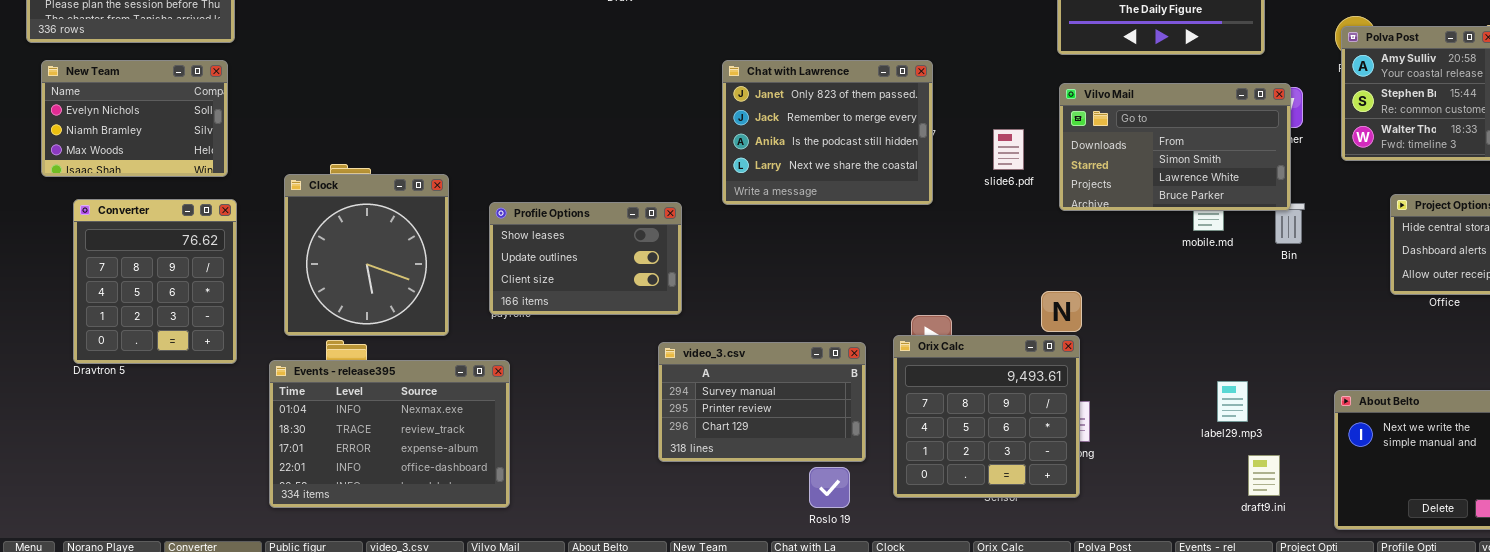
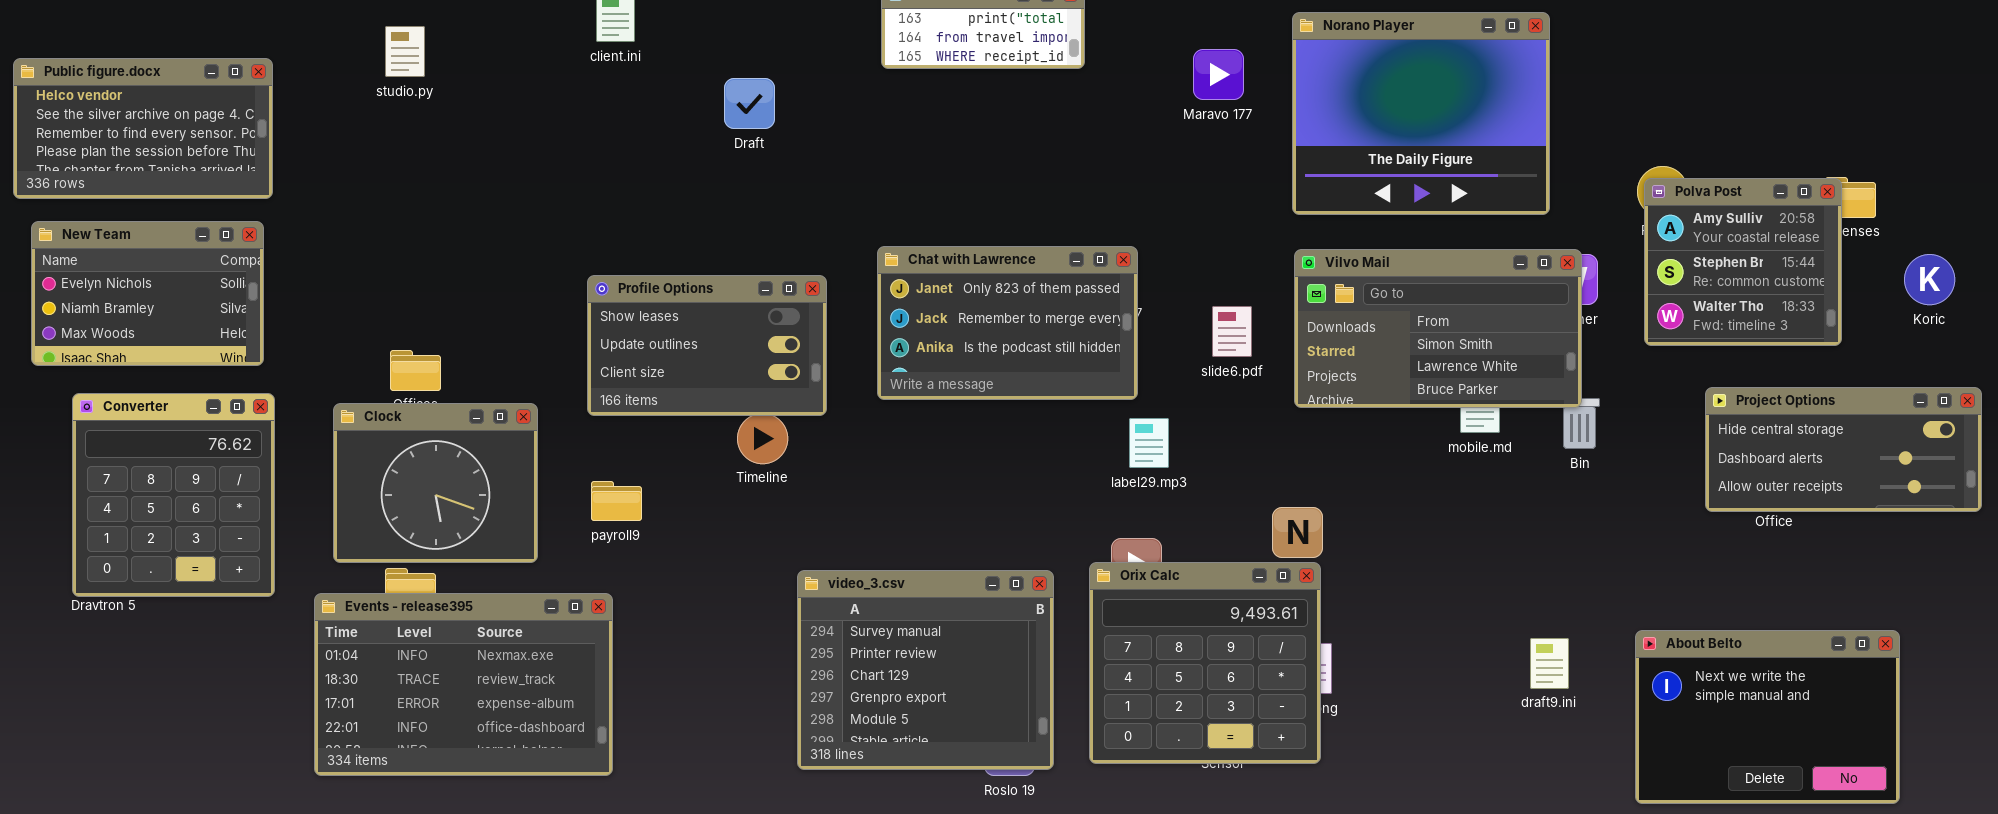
Chat with Lawrence: [722,60,933,205] -> [877,246,1138,400], resized
Clock: [284,174,449,336] -> [333,403,538,563], resized
Profile Options: [489,202,682,315] -> [587,275,827,416], moved
video_3.csv: [658,342,866,462] -> [797,570,1054,770], resized
label29.mp3: [1217,381,1248,422] -> [1129,418,1169,468], moved
draft9.ini: [1248,455,1280,496] -> [1530,638,1569,689], moved

